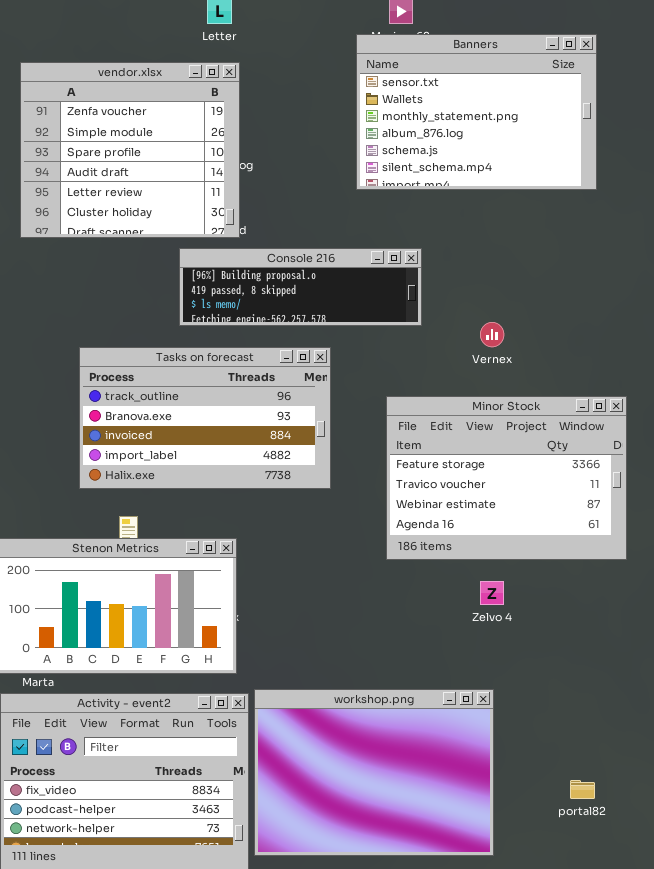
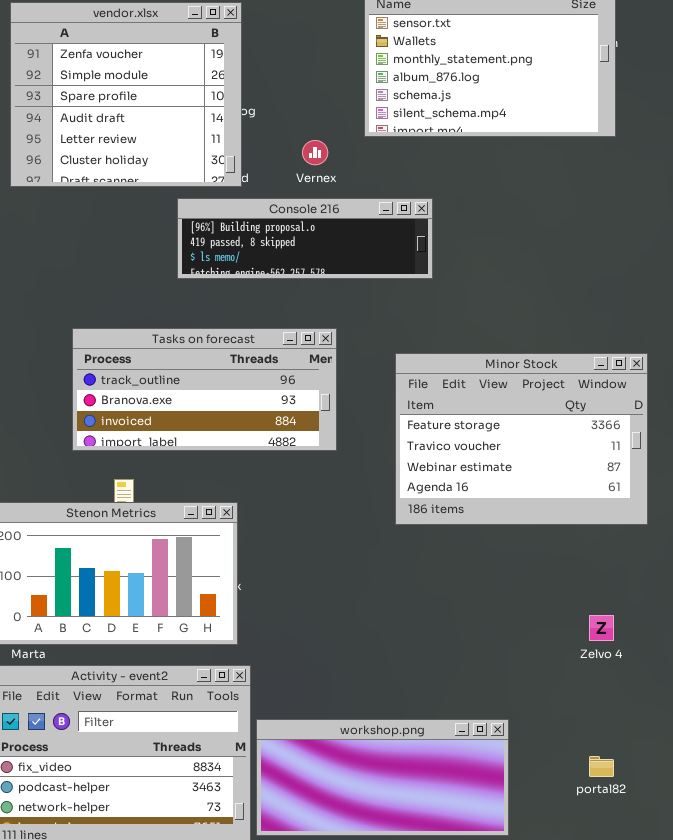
Vernex: [480,322,504,347] -> [302,140,328,165], moved
Tasks on forecast: [79,347,331,489] -> [72,328,337,451], resized
Zelvo 4: [480,581,504,605] -> [589,615,614,641], moved
workshop.png: [254,689,494,856] -> [256,719,509,836], resized

